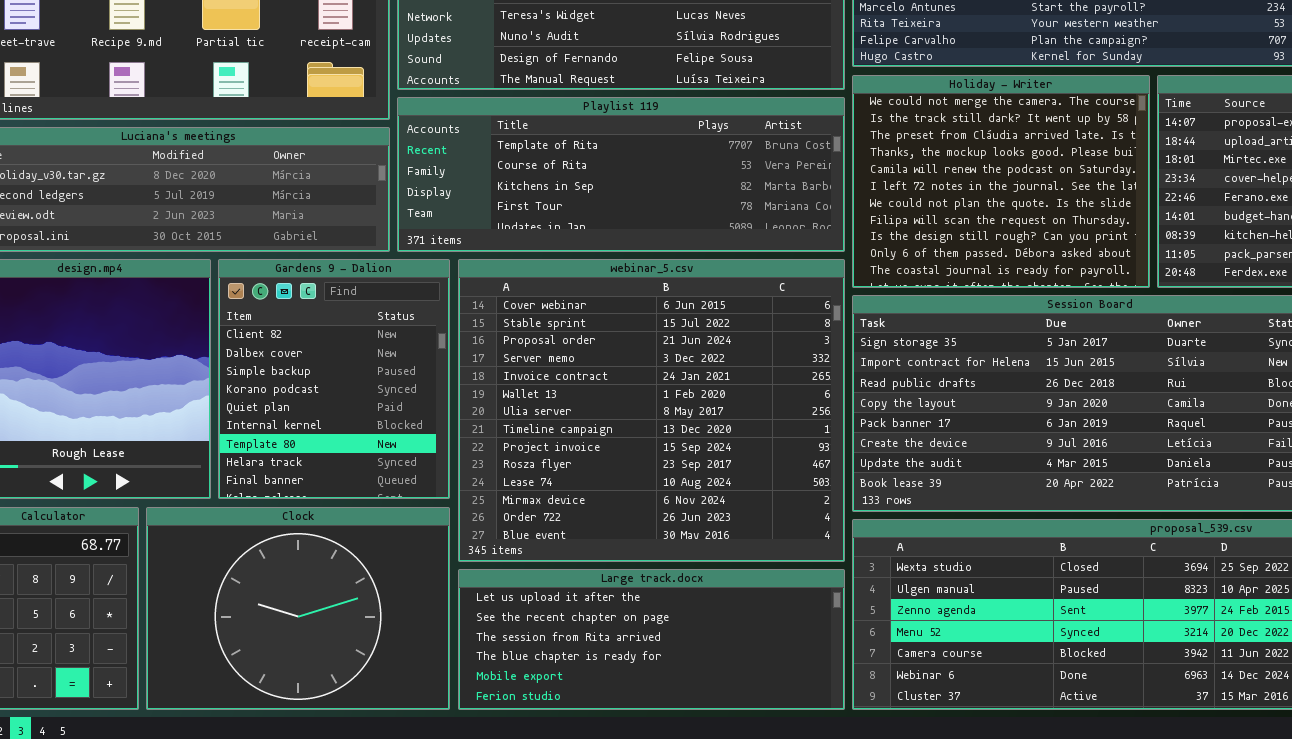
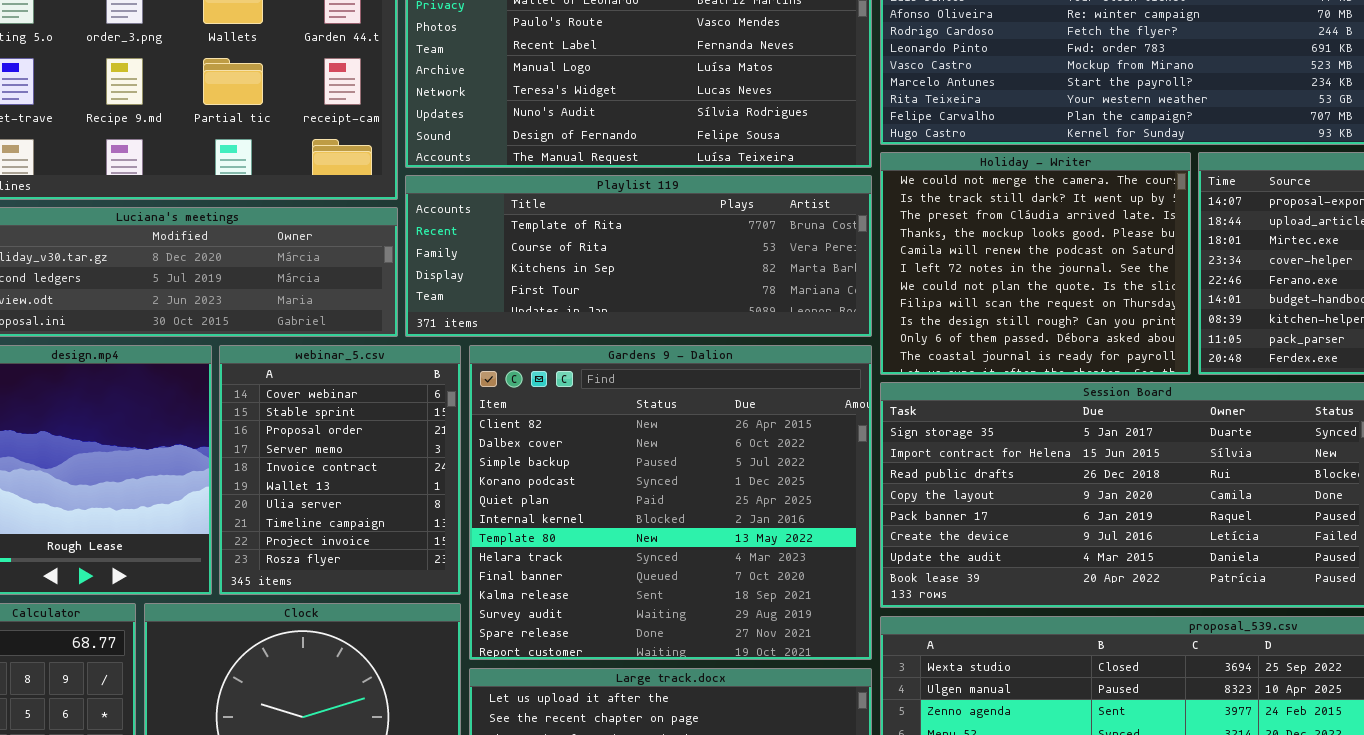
Gardens 9 - Dalion: [218,259,450,499] -> [469,345,872,660], moved, resized
webinar_5.csv: [458,259,845,562] -> [219,345,461,595], moved, resized

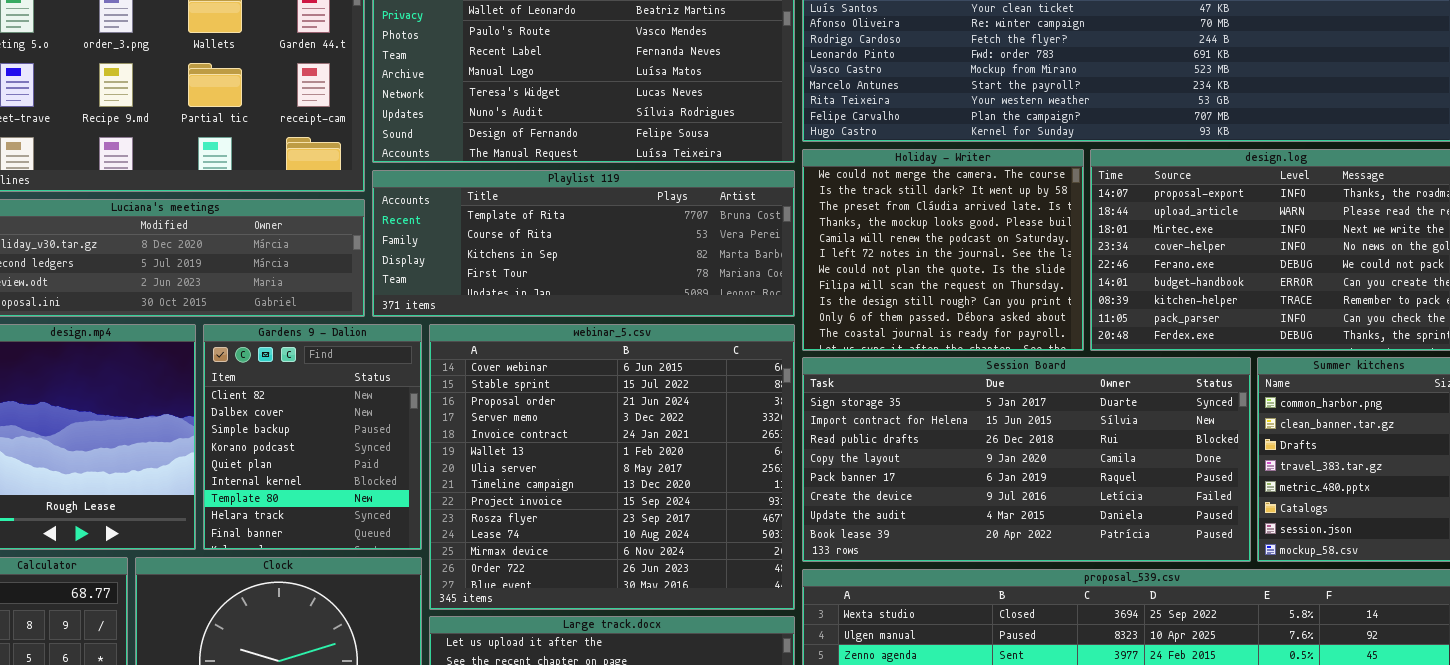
webinar_5.csv: [219,345,461,595] -> [429,324,795,610], moved, resized
Gardens 9 - Dalion: [469,345,872,660] -> [203,324,422,550], moved, resized

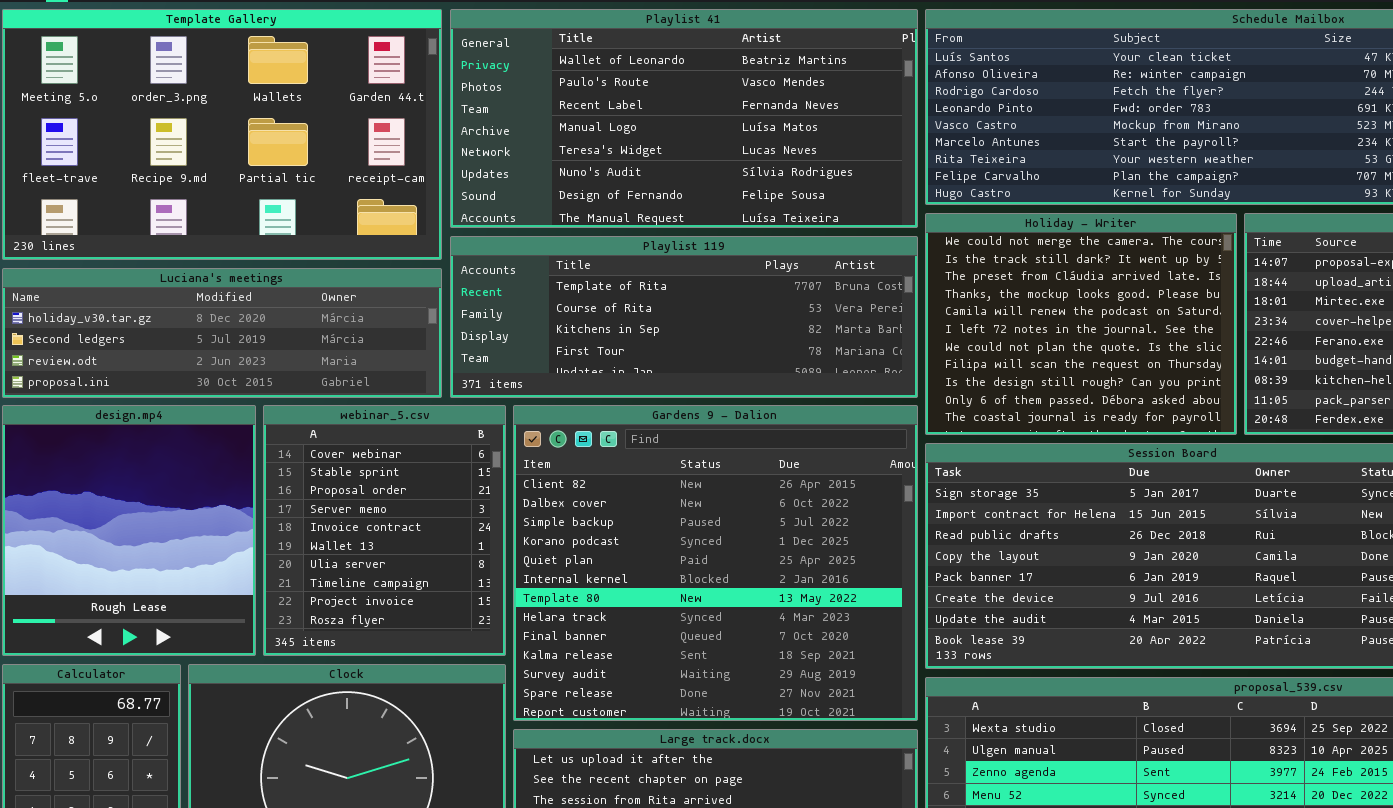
Gardens 9 - Dalion: [203,324,422,550] -> [513,405,918,721], moved, resized
webinar_5.csv: [429,324,795,610] -> [263,405,506,656], moved, resized

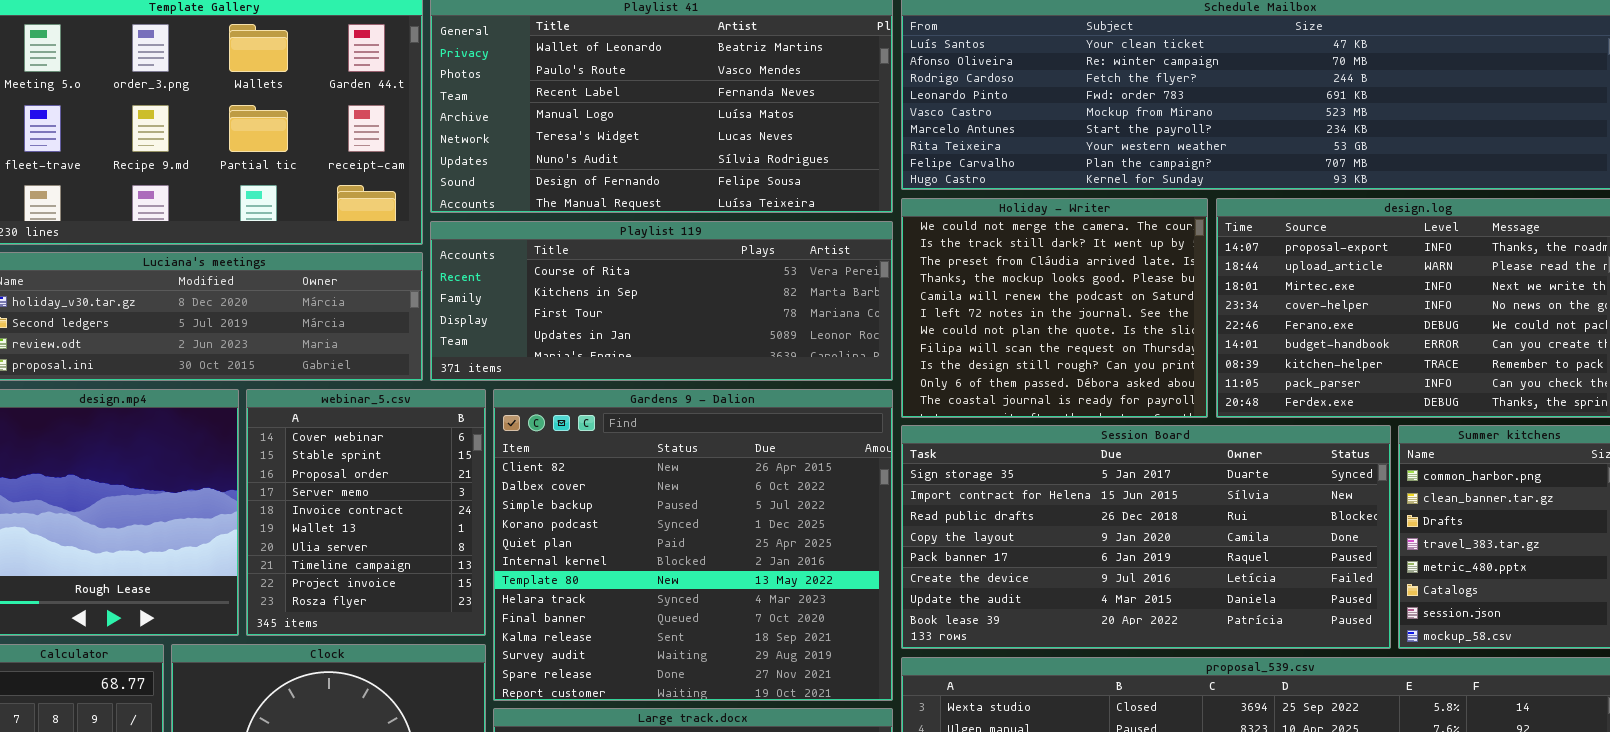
Playlist 119: [450,236,918,398] -> [430,221,893,381], scrolled down 1 row

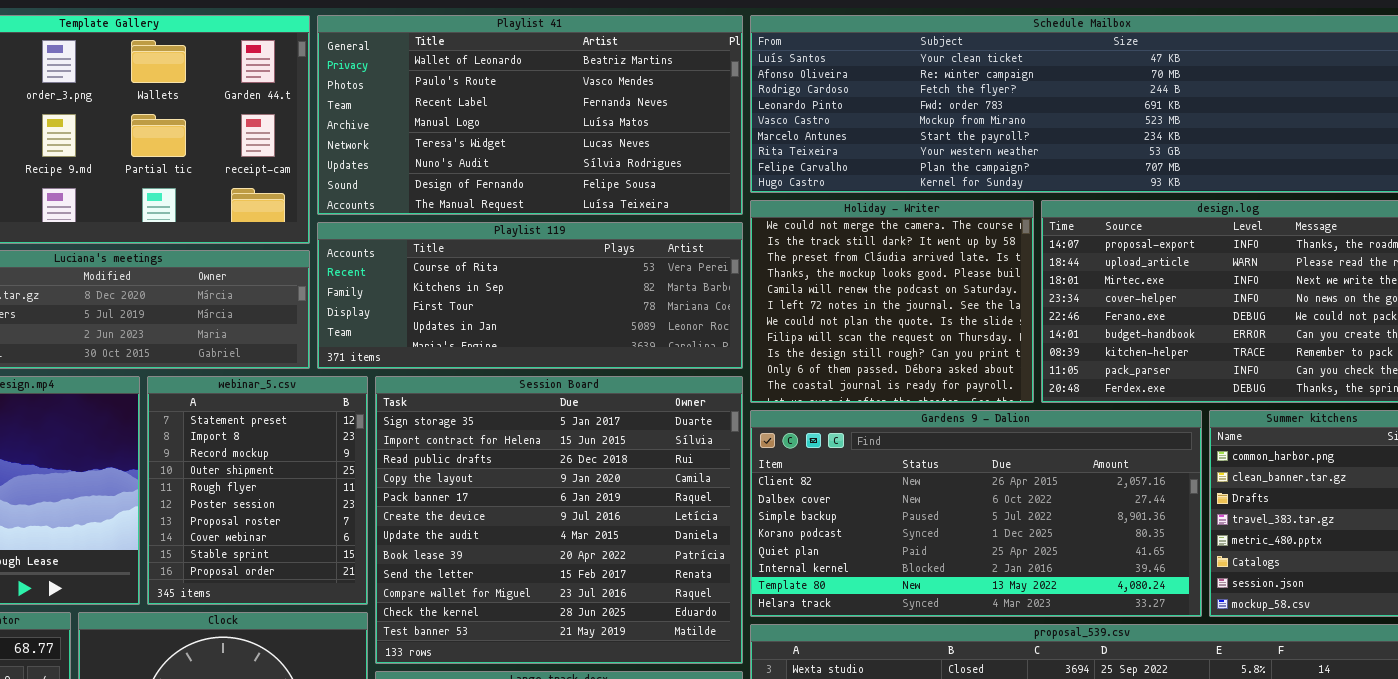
webinar_5.csv: [246,389,486,636] -> [147,376,368,605], scrolled up 7 rows
Gardens 9 - Dalion: [493,389,893,701] -> [750,410,1202,617], moved, resized
Session Board: [901,425,1391,649] -> [375,376,743,664], moved, resized

